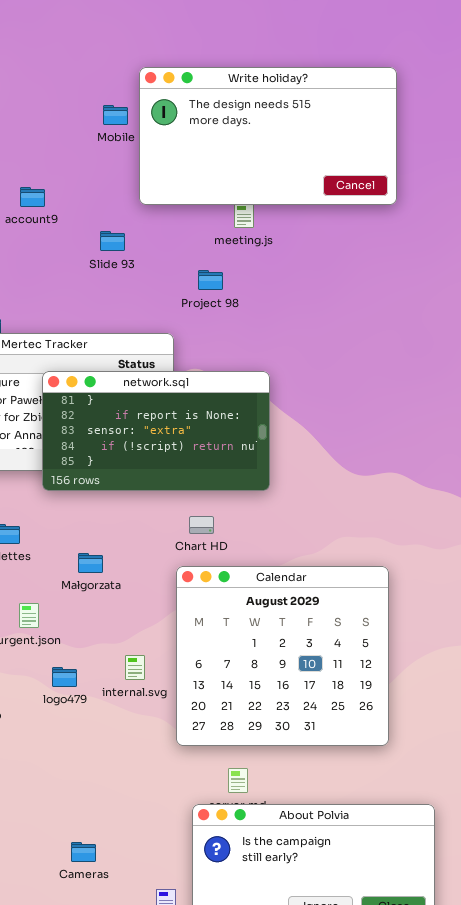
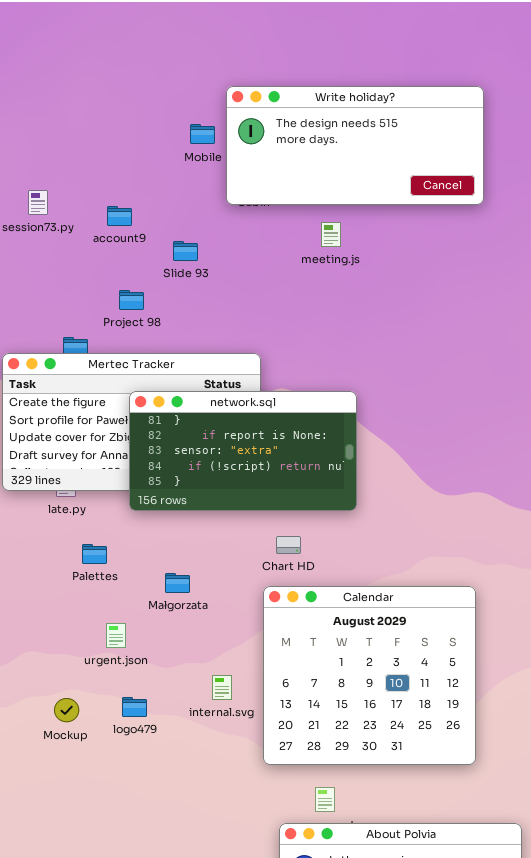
Write holiday?: [139,67,397,205] -> [226,86,484,205], resized
Slide 93: [100,231,125,251] -> [173,241,198,261], moved
Project 98: [198,270,223,290] -> [119,290,144,310], moved
logo479: [52,667,77,687] -> [122,697,147,717], moved

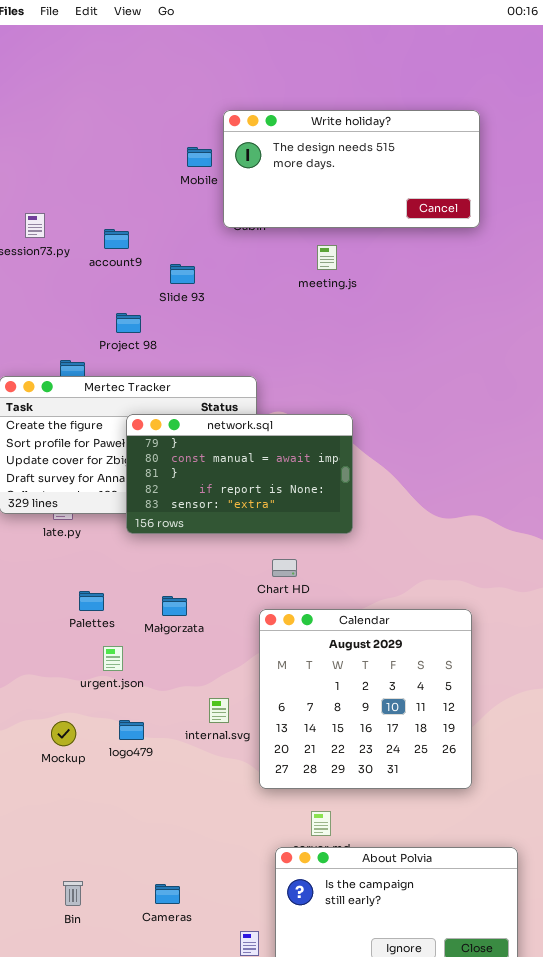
network.sql: [129,391,357,511] -> [126,414,353,534], scrolled up 2 rows
Palettes: [82,544,107,564] -> [79,591,104,611], moved

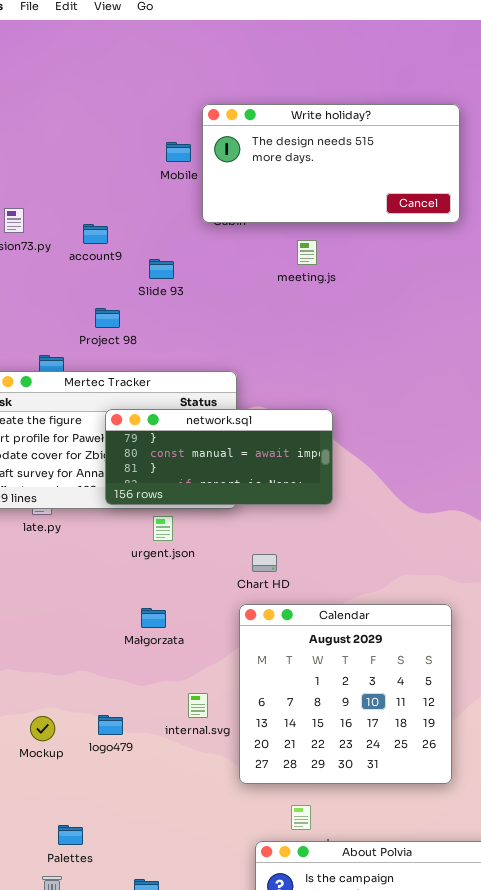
network.sql: [126,414,353,534] -> [105,409,333,505], resized
Palettes: [79,591,104,611] -> [58,825,83,845], moved
Małgorzata: [162,596,187,616] -> [141,608,166,628], moved
urgent.json: [103,646,123,671] -> [153,516,173,541], moved

